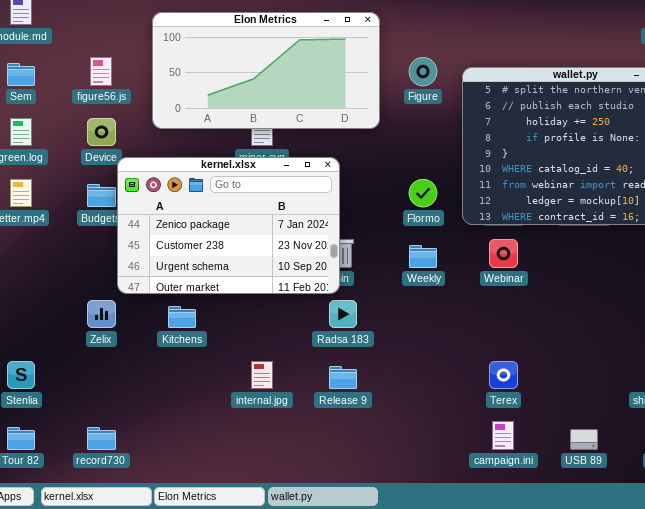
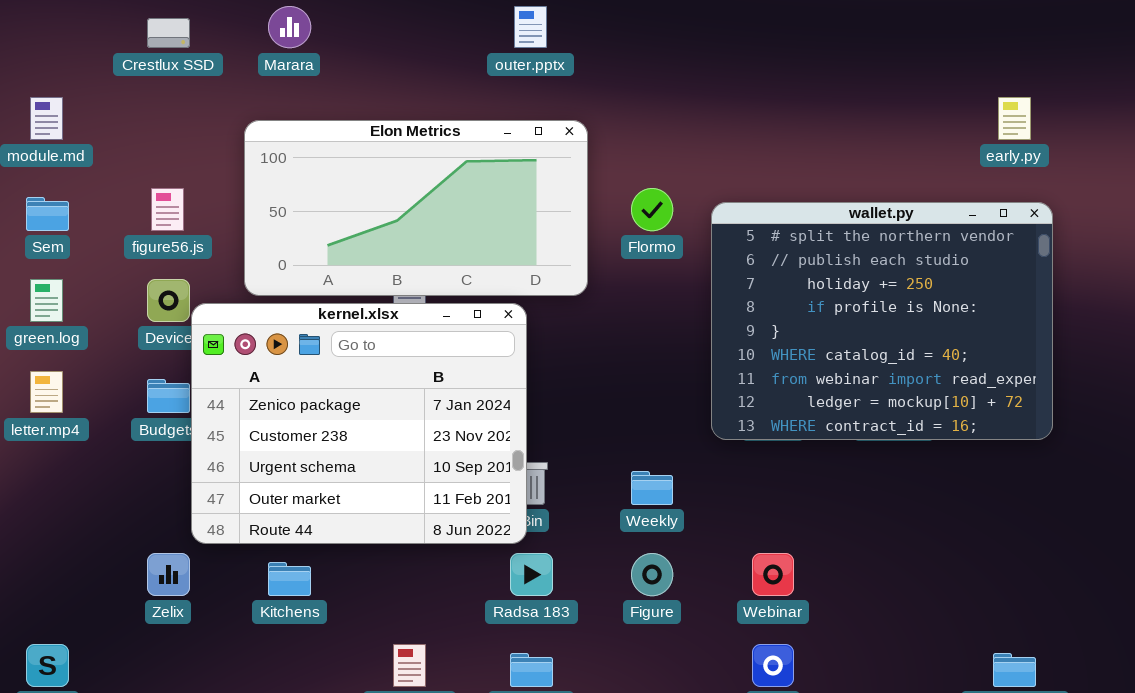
Figure: [409,57,437,86] -> [631,553,673,596], moved
kernel.xlsx: [117,157,340,294] -> [191,303,527,544], resized
Flormo: [409,179,437,207] -> [631,188,673,231], moved
Webinar: [489,239,518,268] -> [752,553,794,596], moved

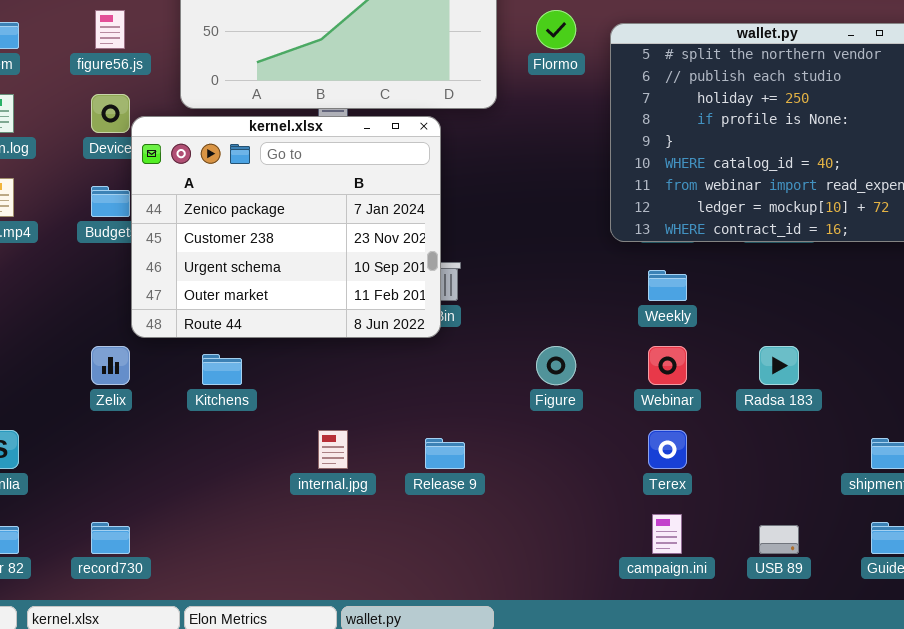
Weekly: [631,471,673,505] -> [648,270,687,301], moved
Radsa 183: [510,553,553,596] -> [759,346,799,385], moved

